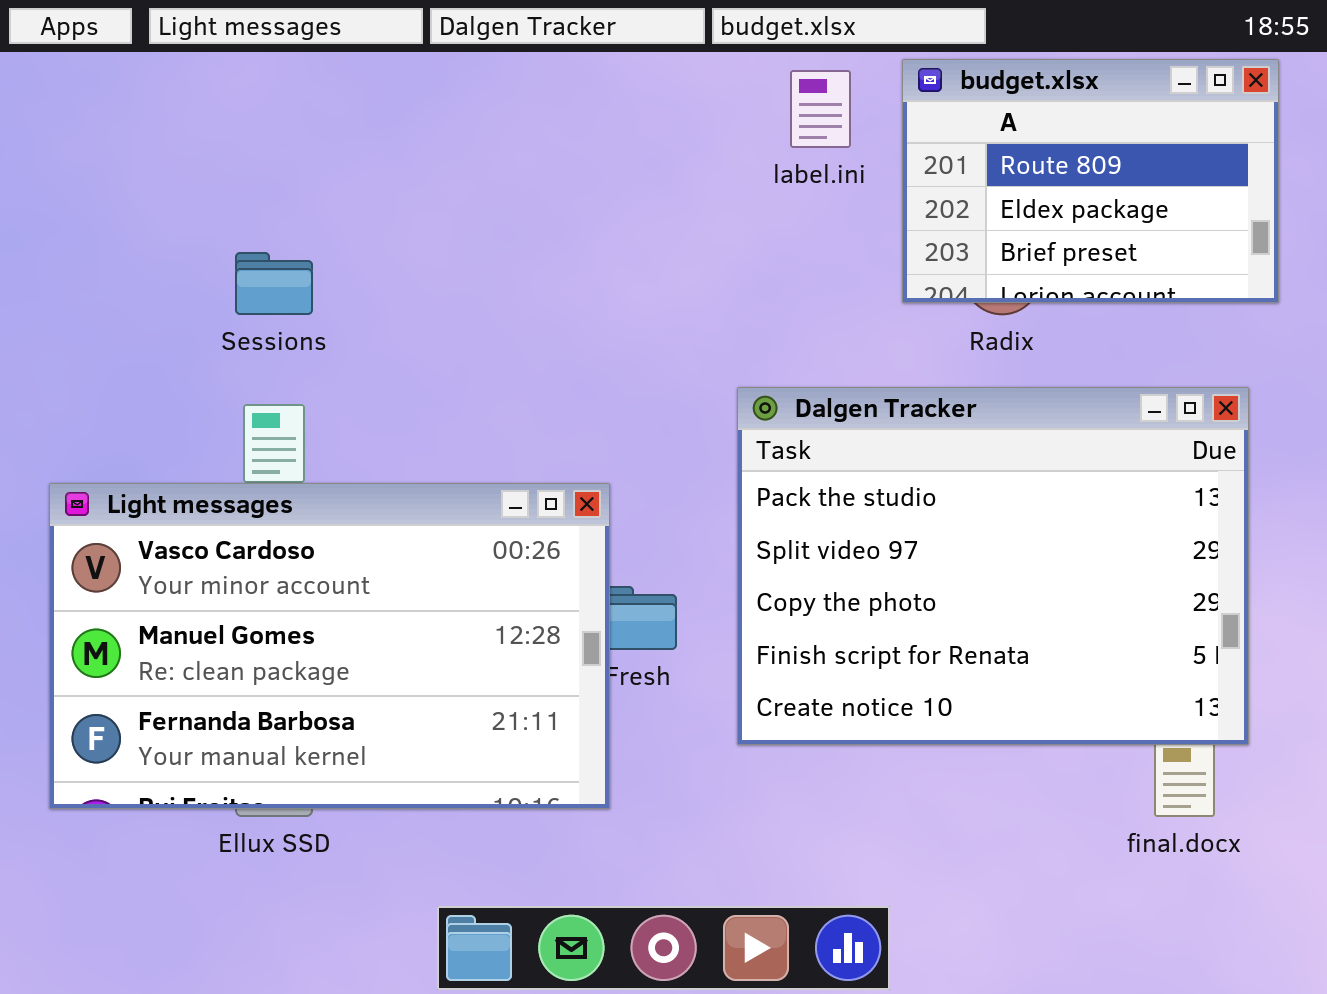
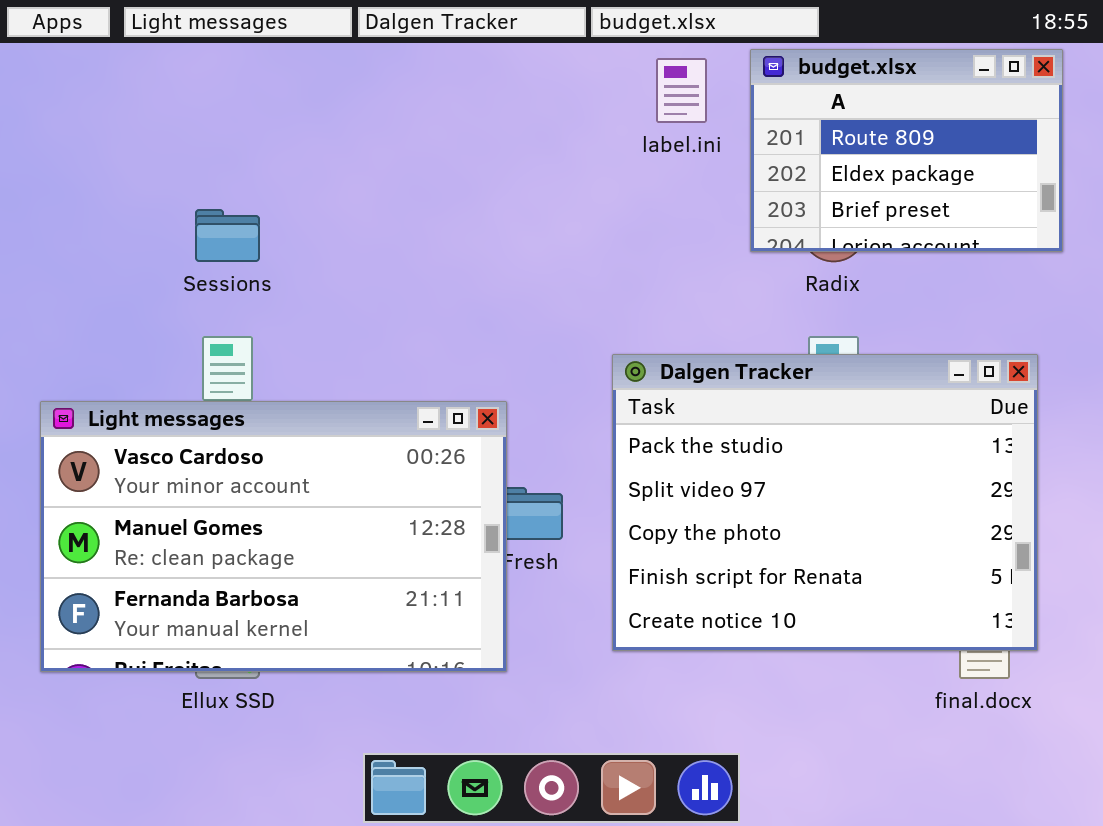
Dalgen Tracker: [737,387,1249,745] -> [612,354,1038,651], moved

